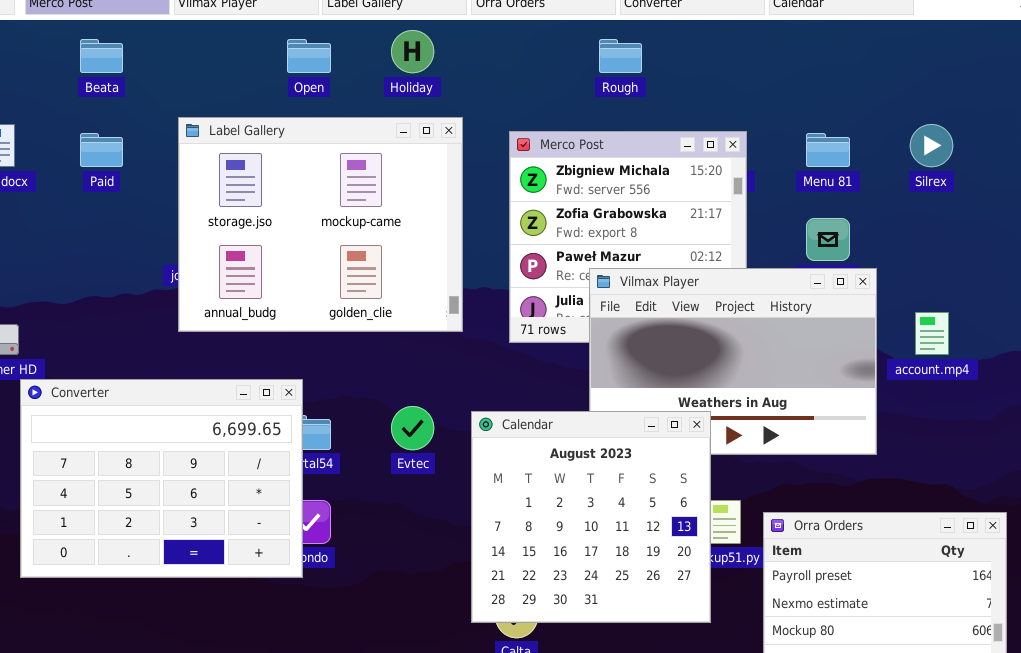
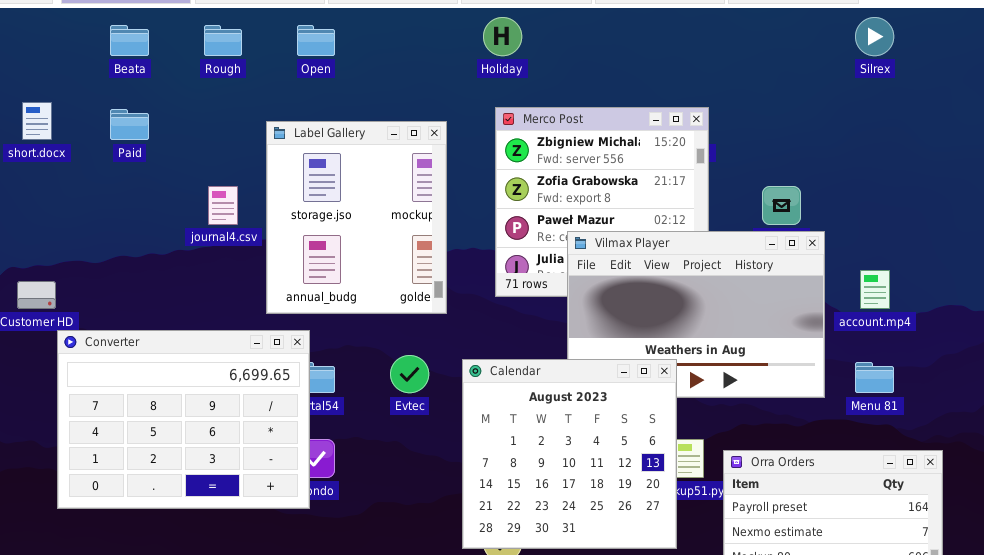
Holiday: [391,30,434,73] -> [483,17,522,56], moved
Rough: [599,39,642,73] -> [204,25,242,56], moved
Label Gallery: [178,117,463,332] -> [266,121,447,314], moved, resized
Silrex: [910,124,953,167] -> [855,17,894,56], moved
Menu 81: [806,133,850,167] -> [855,362,894,393], moved

